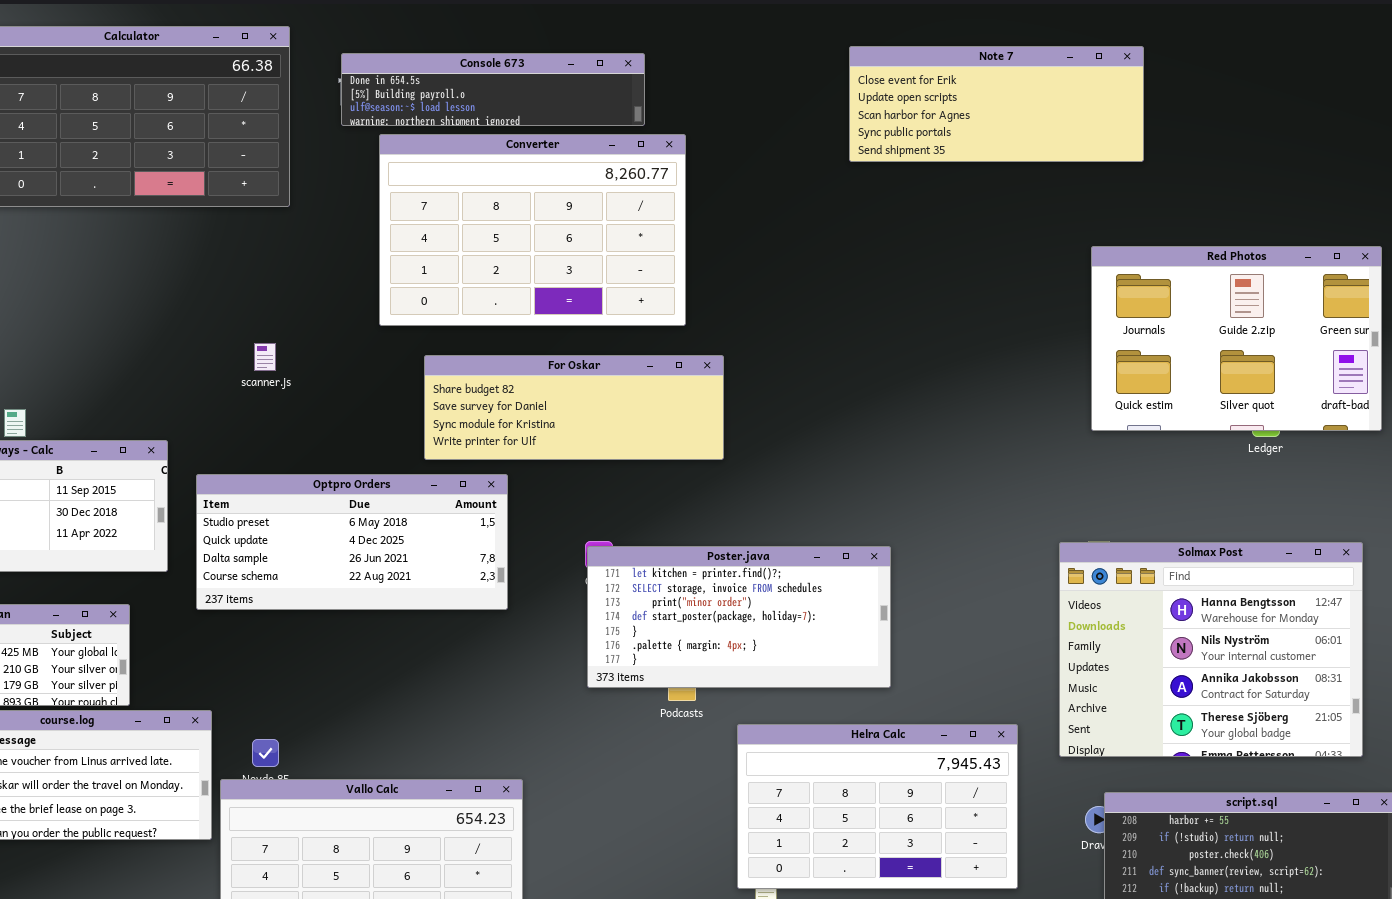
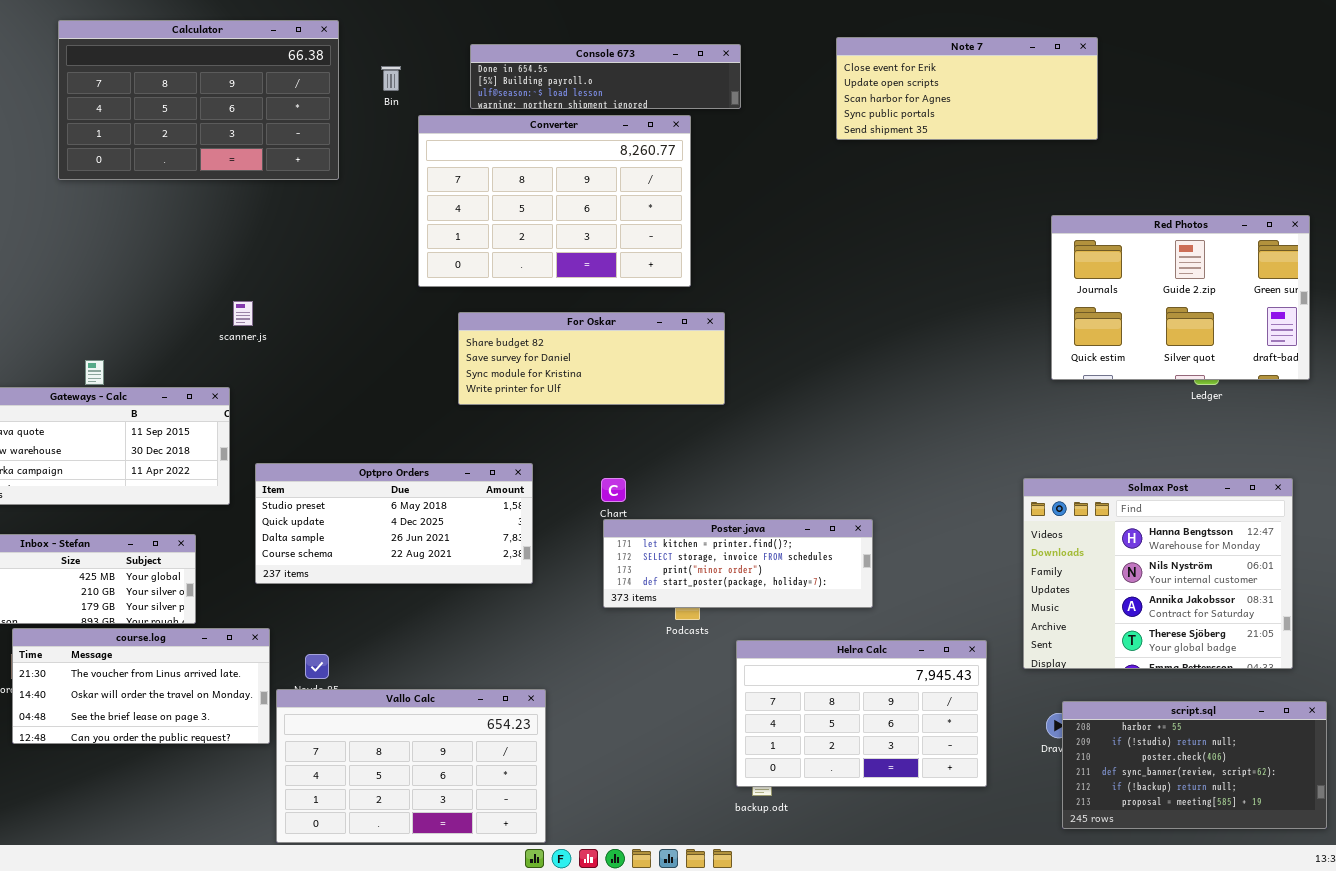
Console 673: [341,53,645,126] -> [470,44,741,109], moved
scanner.js: [254,343,276,371] -> [233,301,253,326], moved
Optpro Orders: [196,474,508,610] -> [255,463,533,584], moved
Poster.java: [587,546,891,688] -> [603,519,873,608], resized

